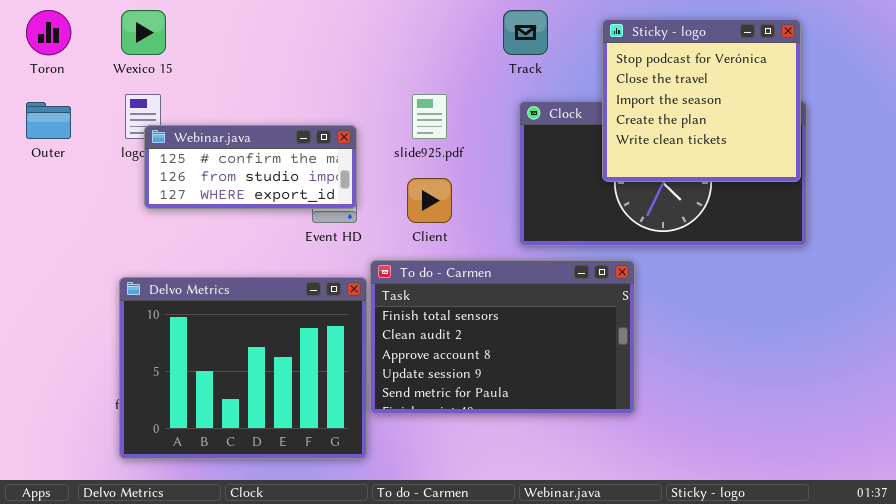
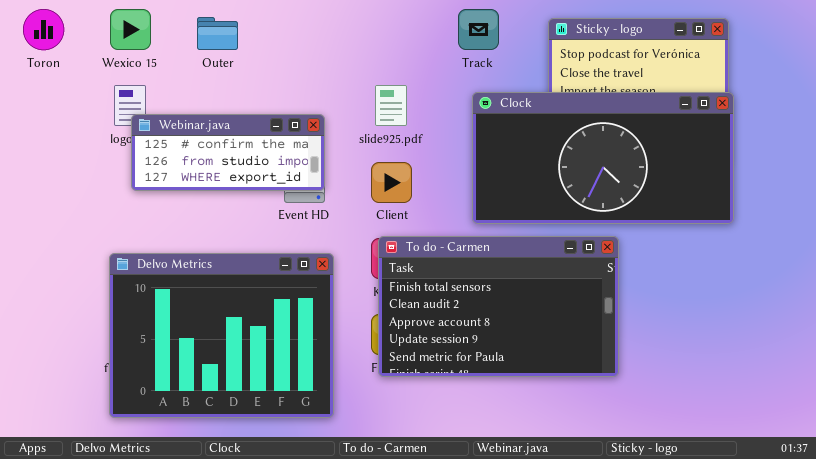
Clock: [519,101,807,246] -> [472,92,734,224], raised
Outer: [26,102,71,139] -> [197,17,238,50], moved
To do - Carmen: [370,260,635,414] -> [378,236,619,377], moved

